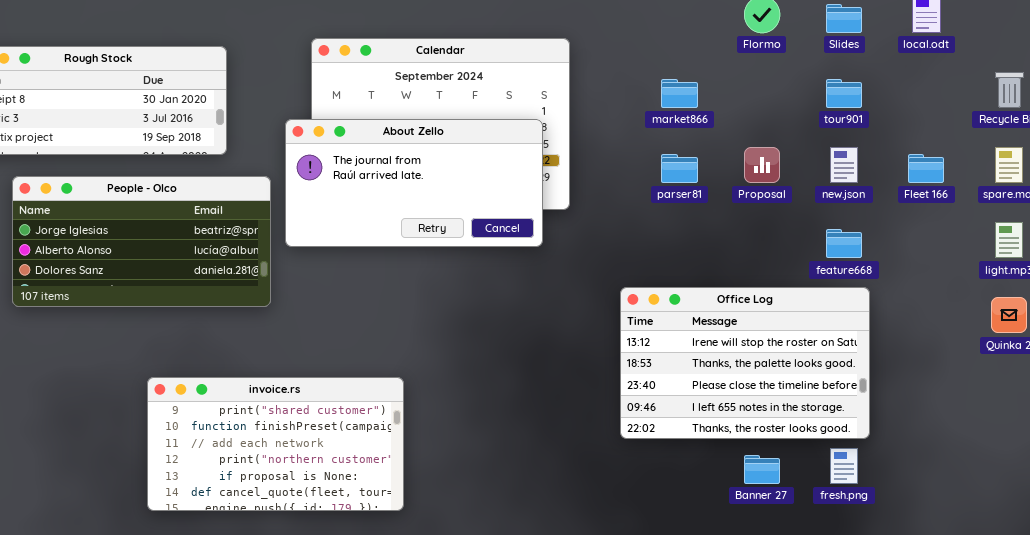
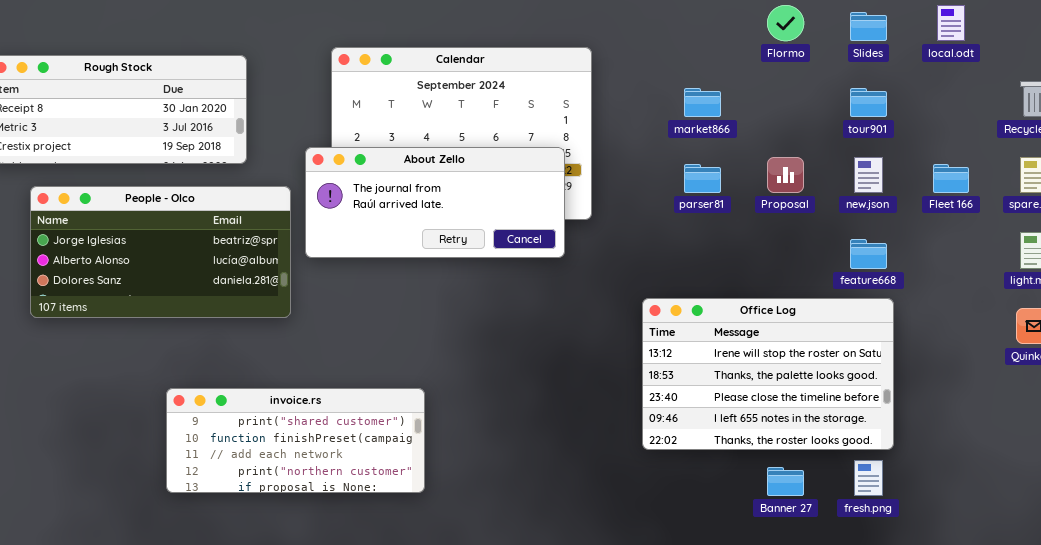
About Zello: [285,119,543,247] -> [305,147,565,258], resized
invoice.rs: [147,377,404,511] -> [166,388,425,493], resized

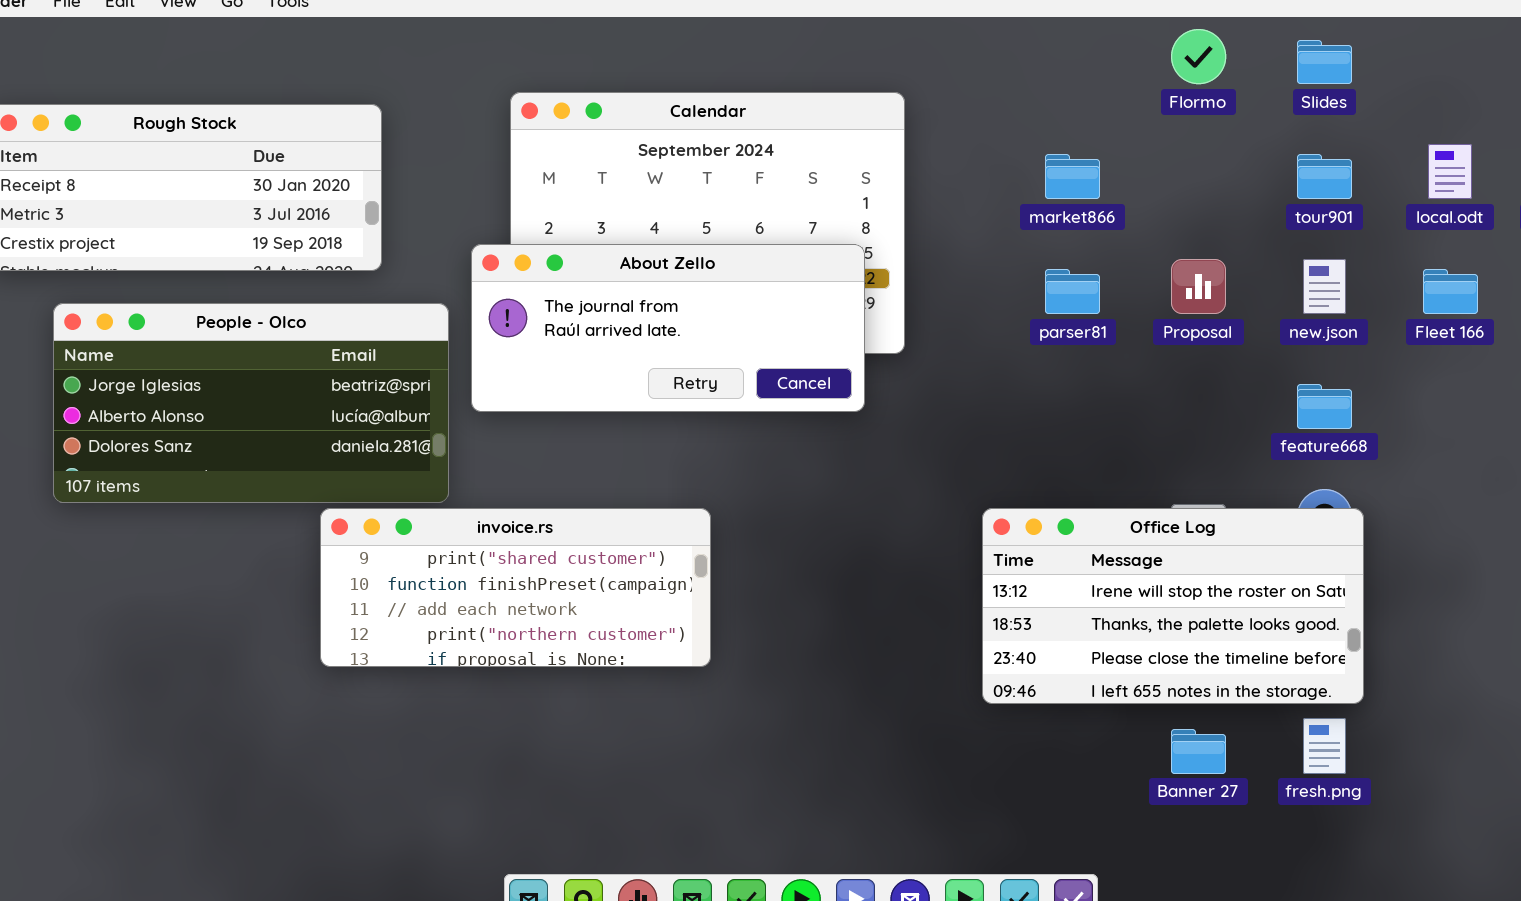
local.odt: [937,5,965,41] -> [1428,144,1472,199], moved
Office Log: [642,298,894,450] -> [982,508,1364,704], resized
invoice.rs: [166,388,425,493] -> [320,508,711,667], moved

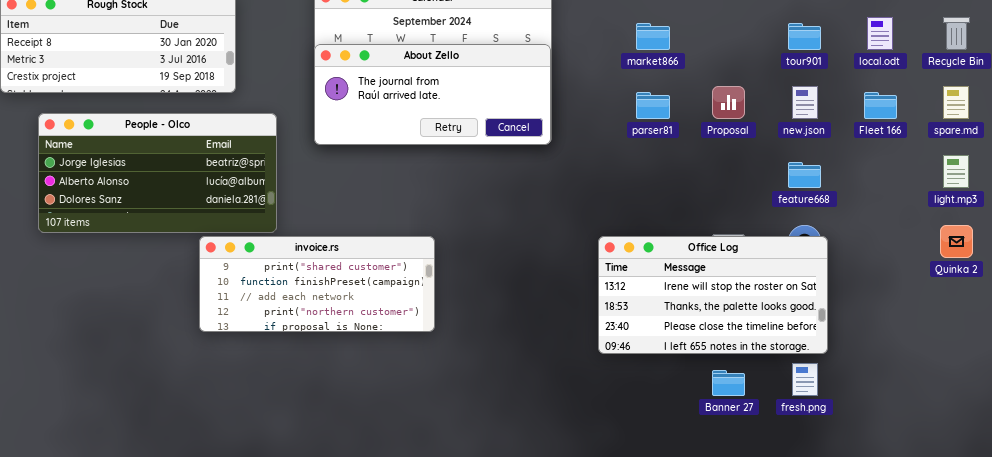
About Zello: [471,244,865,412] -> [314,44,551,145], moved

